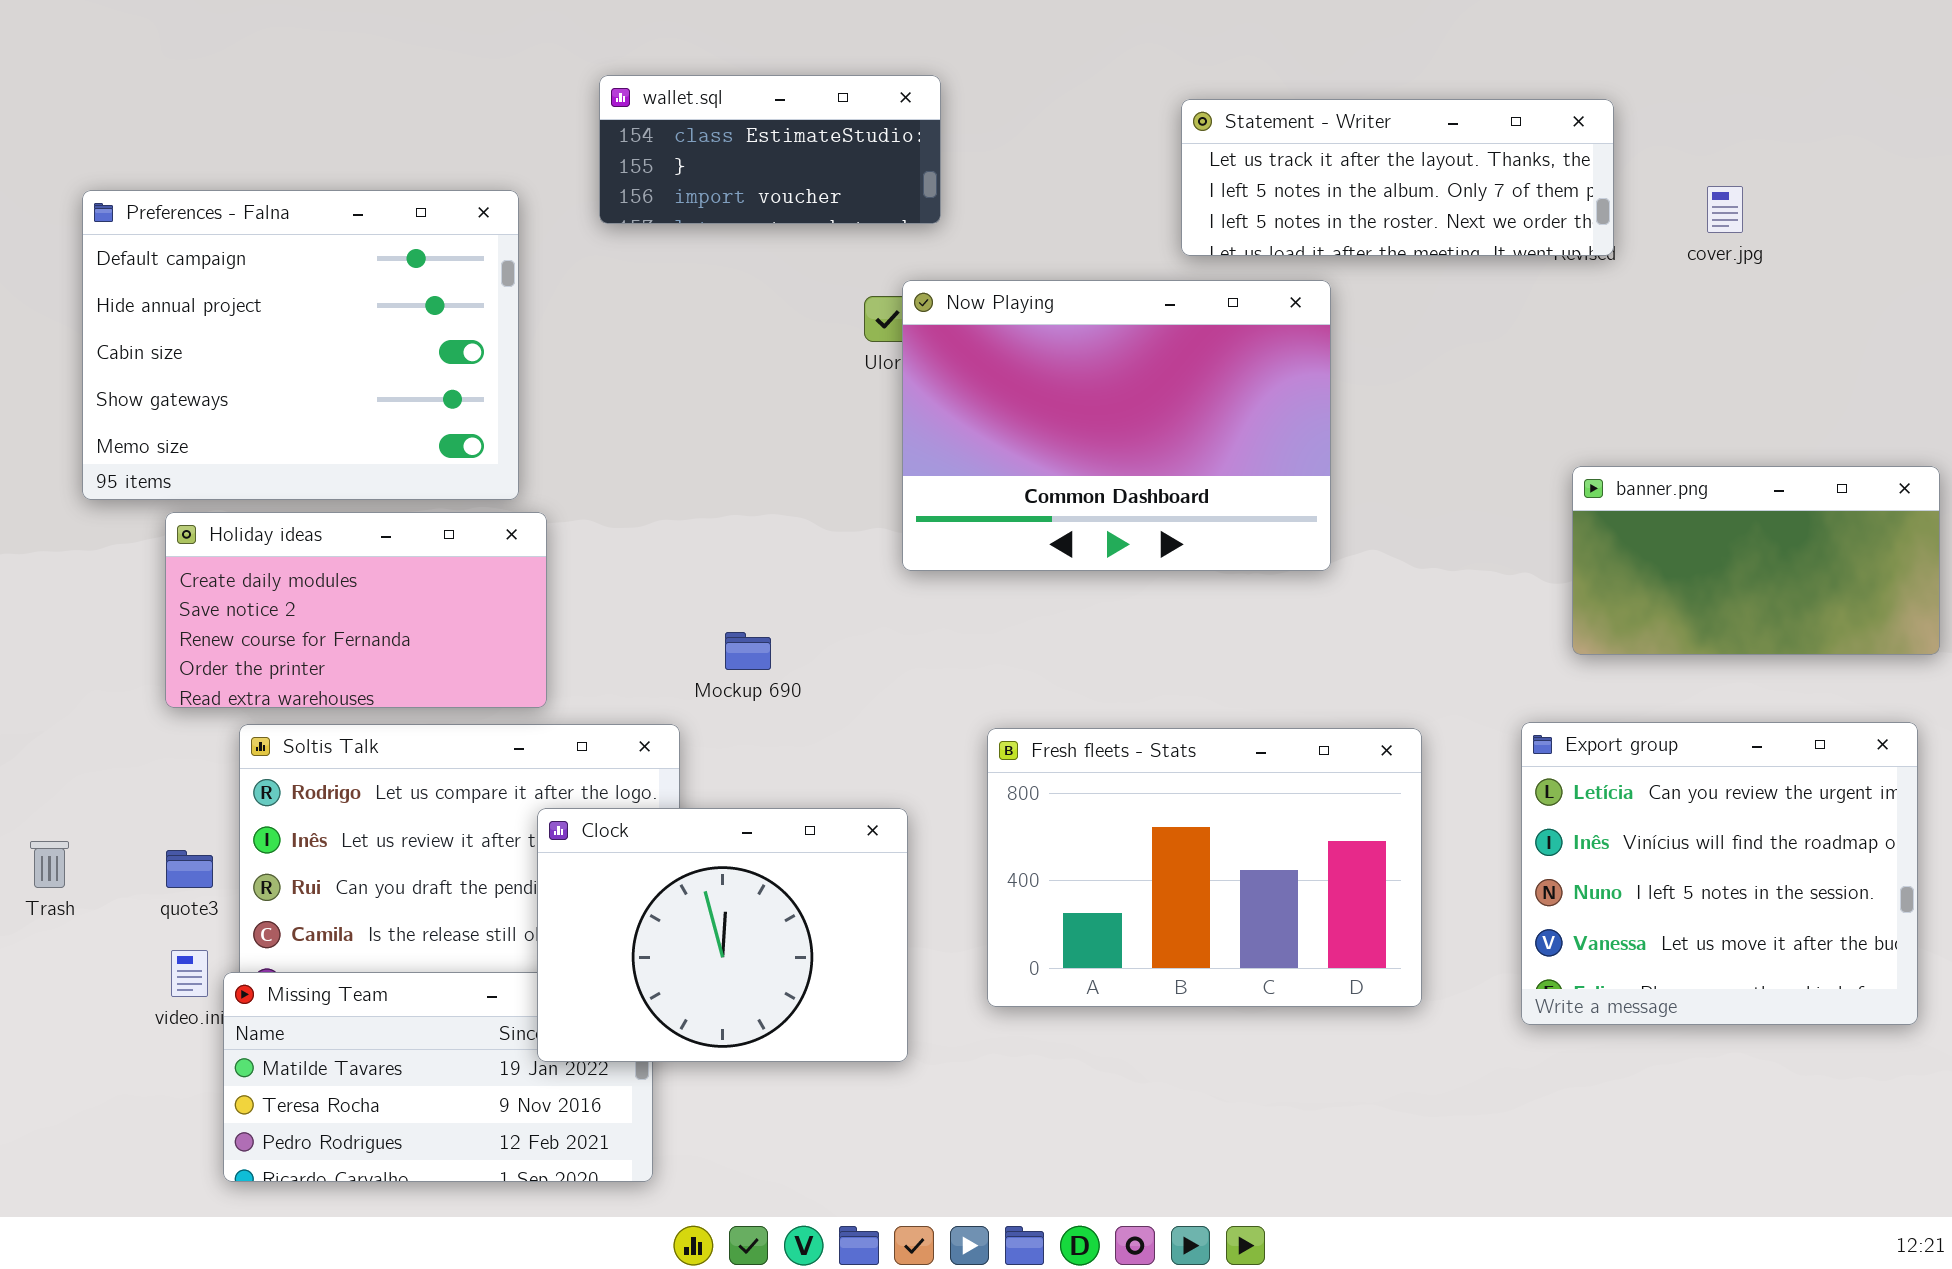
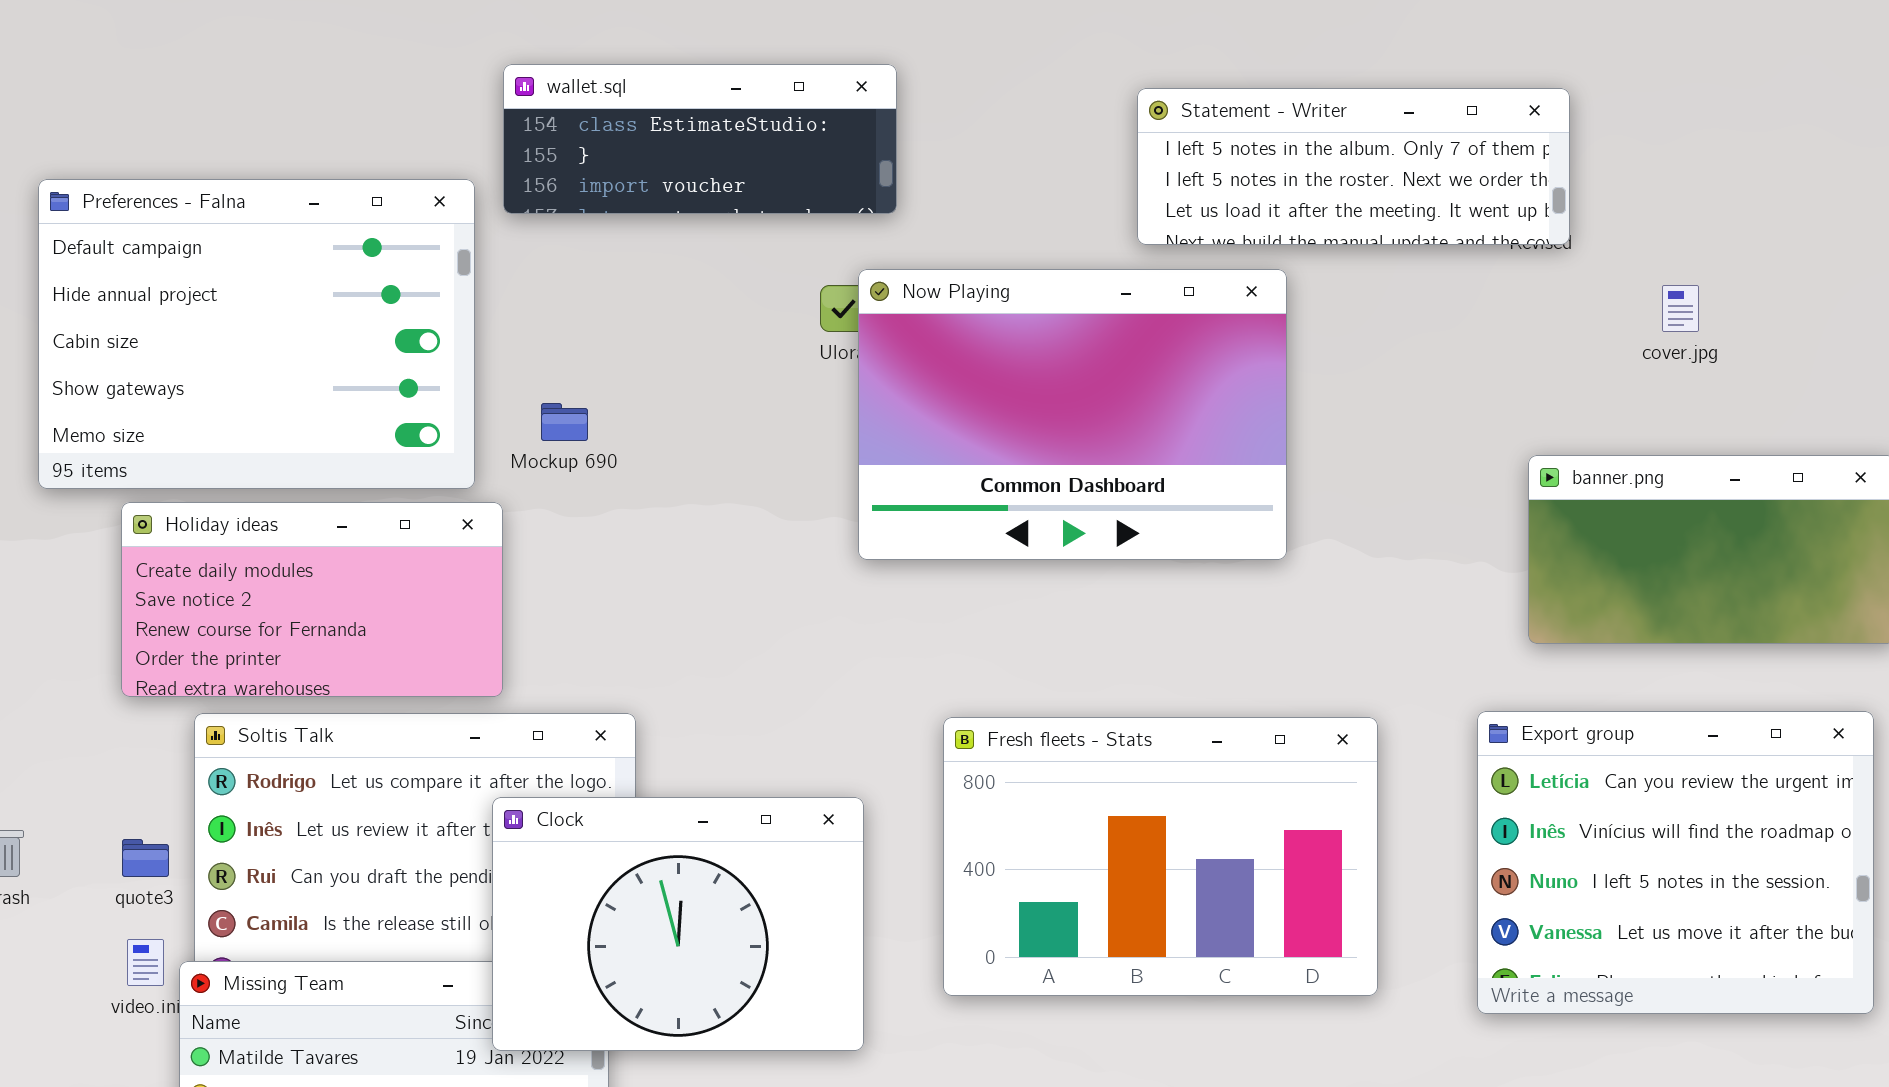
wallet.sql: [599,75,941,224] -> [503,64,897,214], resized
Statement - Writer: [1181,99,1614,256] -> [1137,88,1570,245], scrolled down 1 row
cover.jpg: [1707,186,1743,233] -> [1662,285,1699,332], moved
Mockup 690: [725,632,771,670] -> [541,403,588,441], moved

